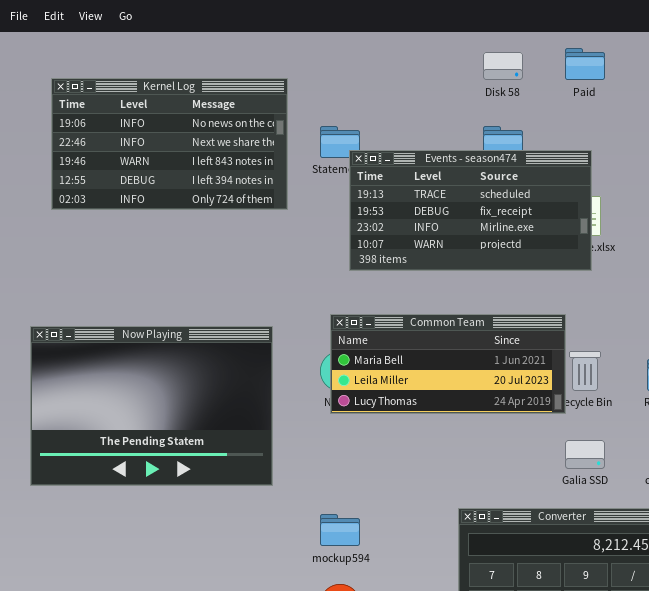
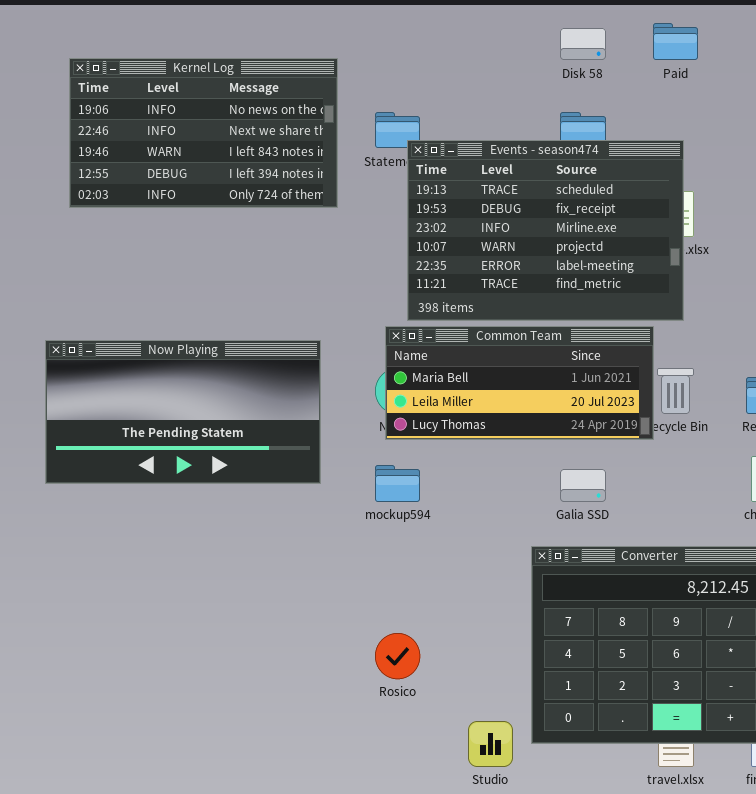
Events - season474: [349,150,592,271] -> [407,140,684,321], resized
Now Playing: [30,326,273,486] -> [45,340,321,484], resized
Galia SSD: [565,440,605,469] -> [560,469,606,502], moved
mockup594: [320,514,360,546] -> [375,465,420,502], moved

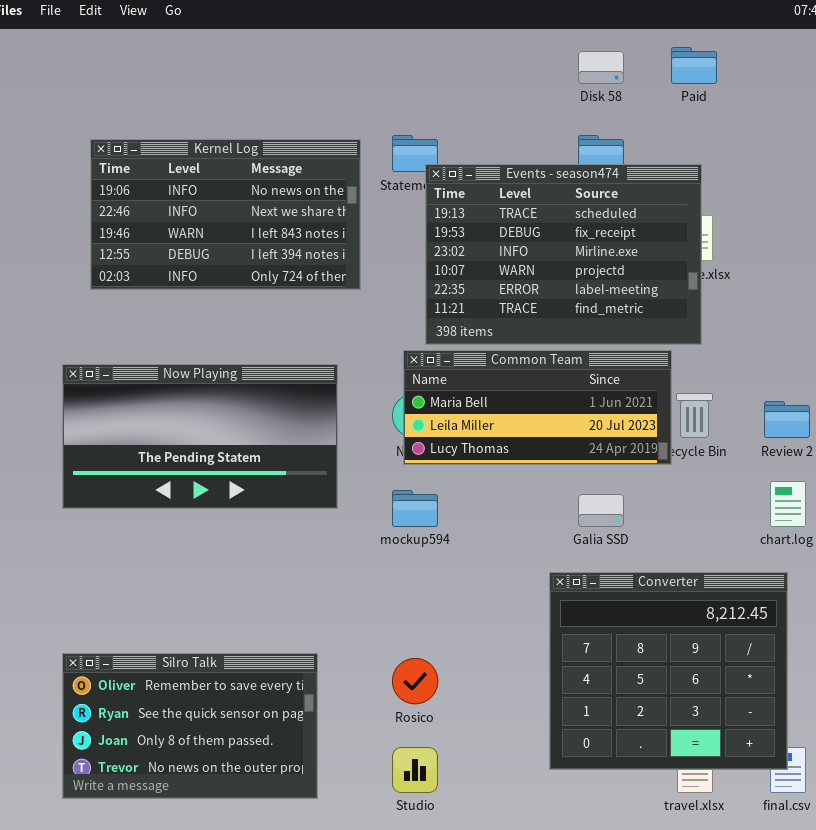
Kernel Log: [69,58,338,208] -> [90,139,361,290], moved
Silro Talk: none -> [62,653,318,799], opened
Studio: [468,721,513,767] -> [392,747,438,793], moved

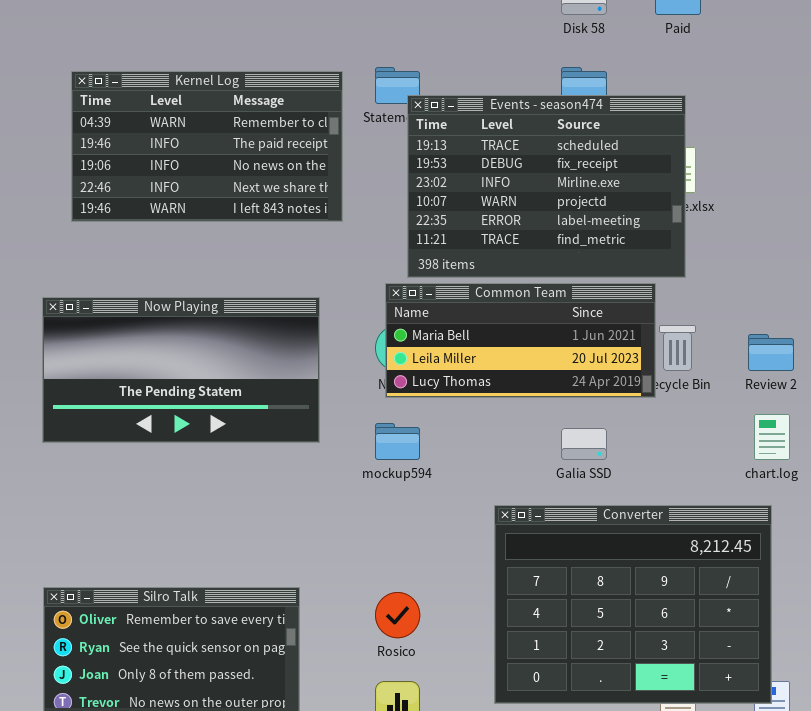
Kernel Log: [90,139,361,290] -> [71,71,343,222], scrolled up 2 rows
Converter: [549,572,788,770] -> [494,505,772,704], resized

